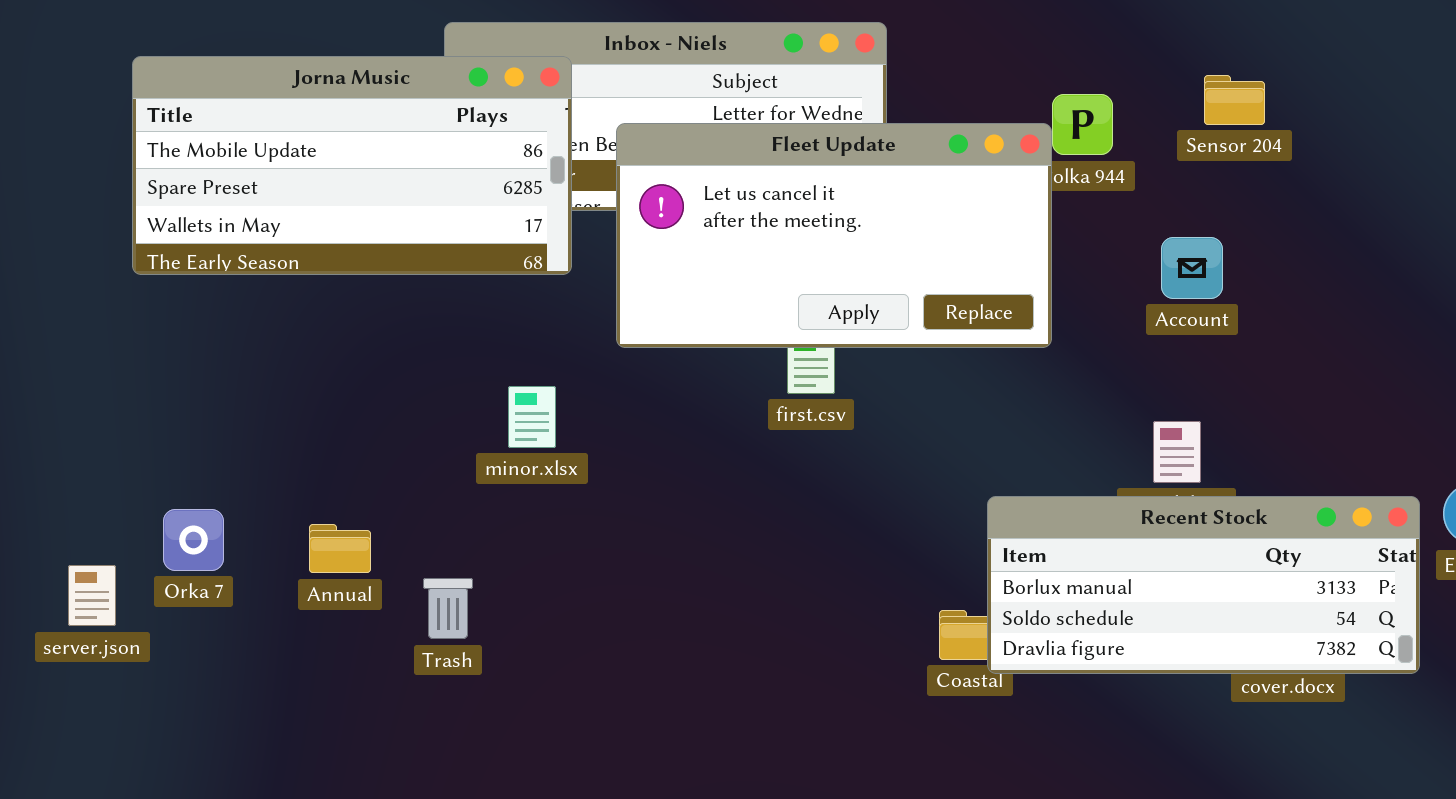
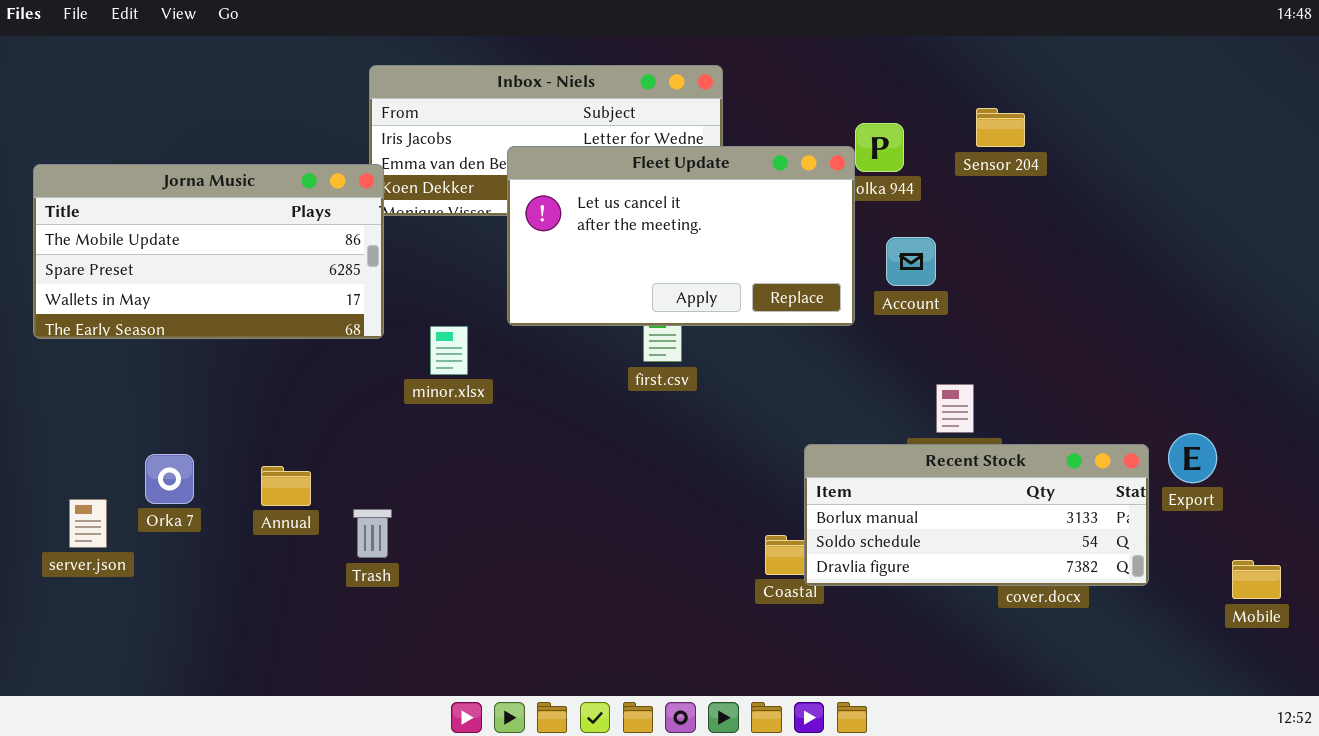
Jorna Music: [132,56,572,275] -> [33,164,384,339], moved
Account: [1161,237,1223,299] -> [886,237,936,286], moved
minor.xlsx: [508,386,556,448] -> [430,326,468,375], moved

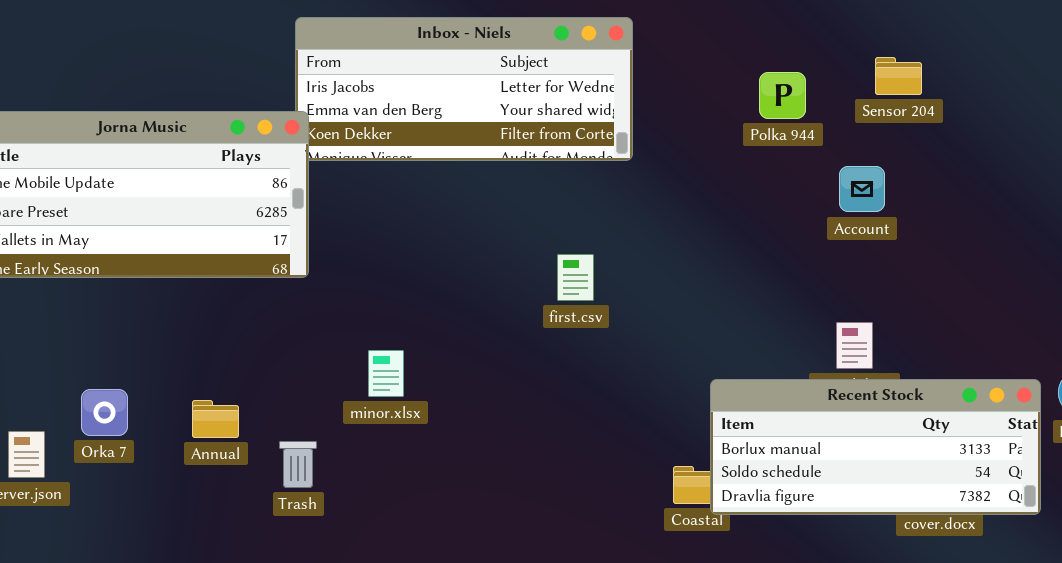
Fleet Update: [507,146,855,326] -> none, closed
Account: [886,237,936,286] -> [839,166,885,212], moved
minor.xlsx: [430,326,468,375] -> [368,350,404,397], moved

